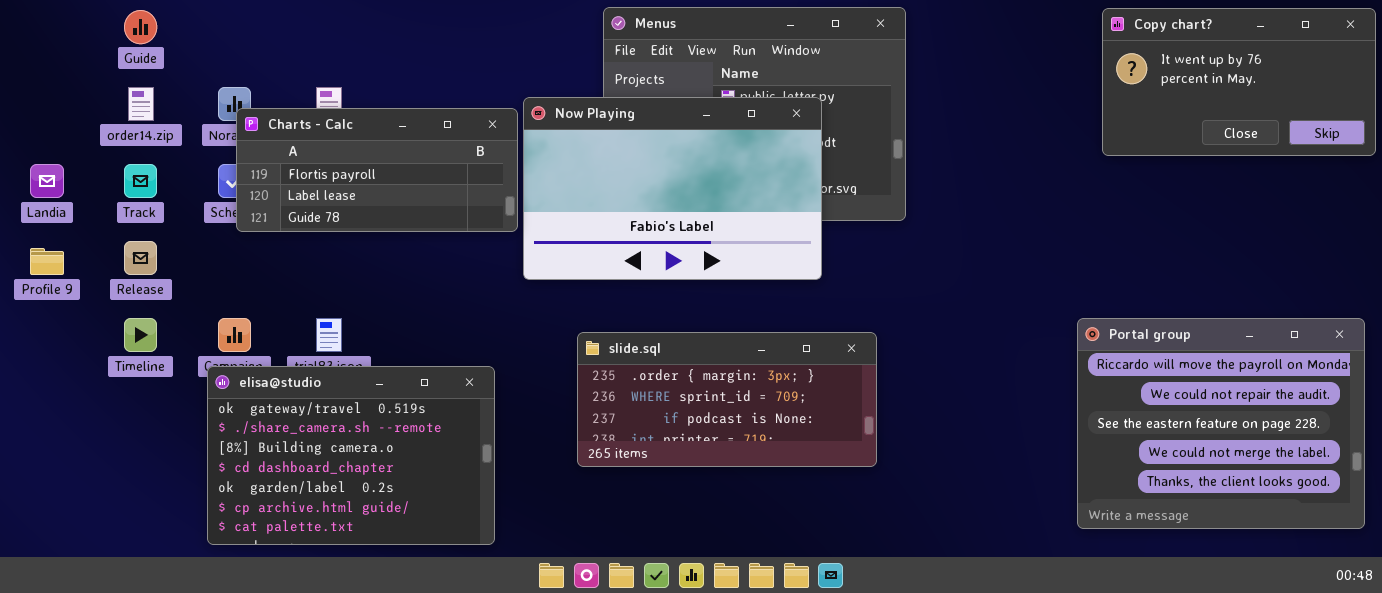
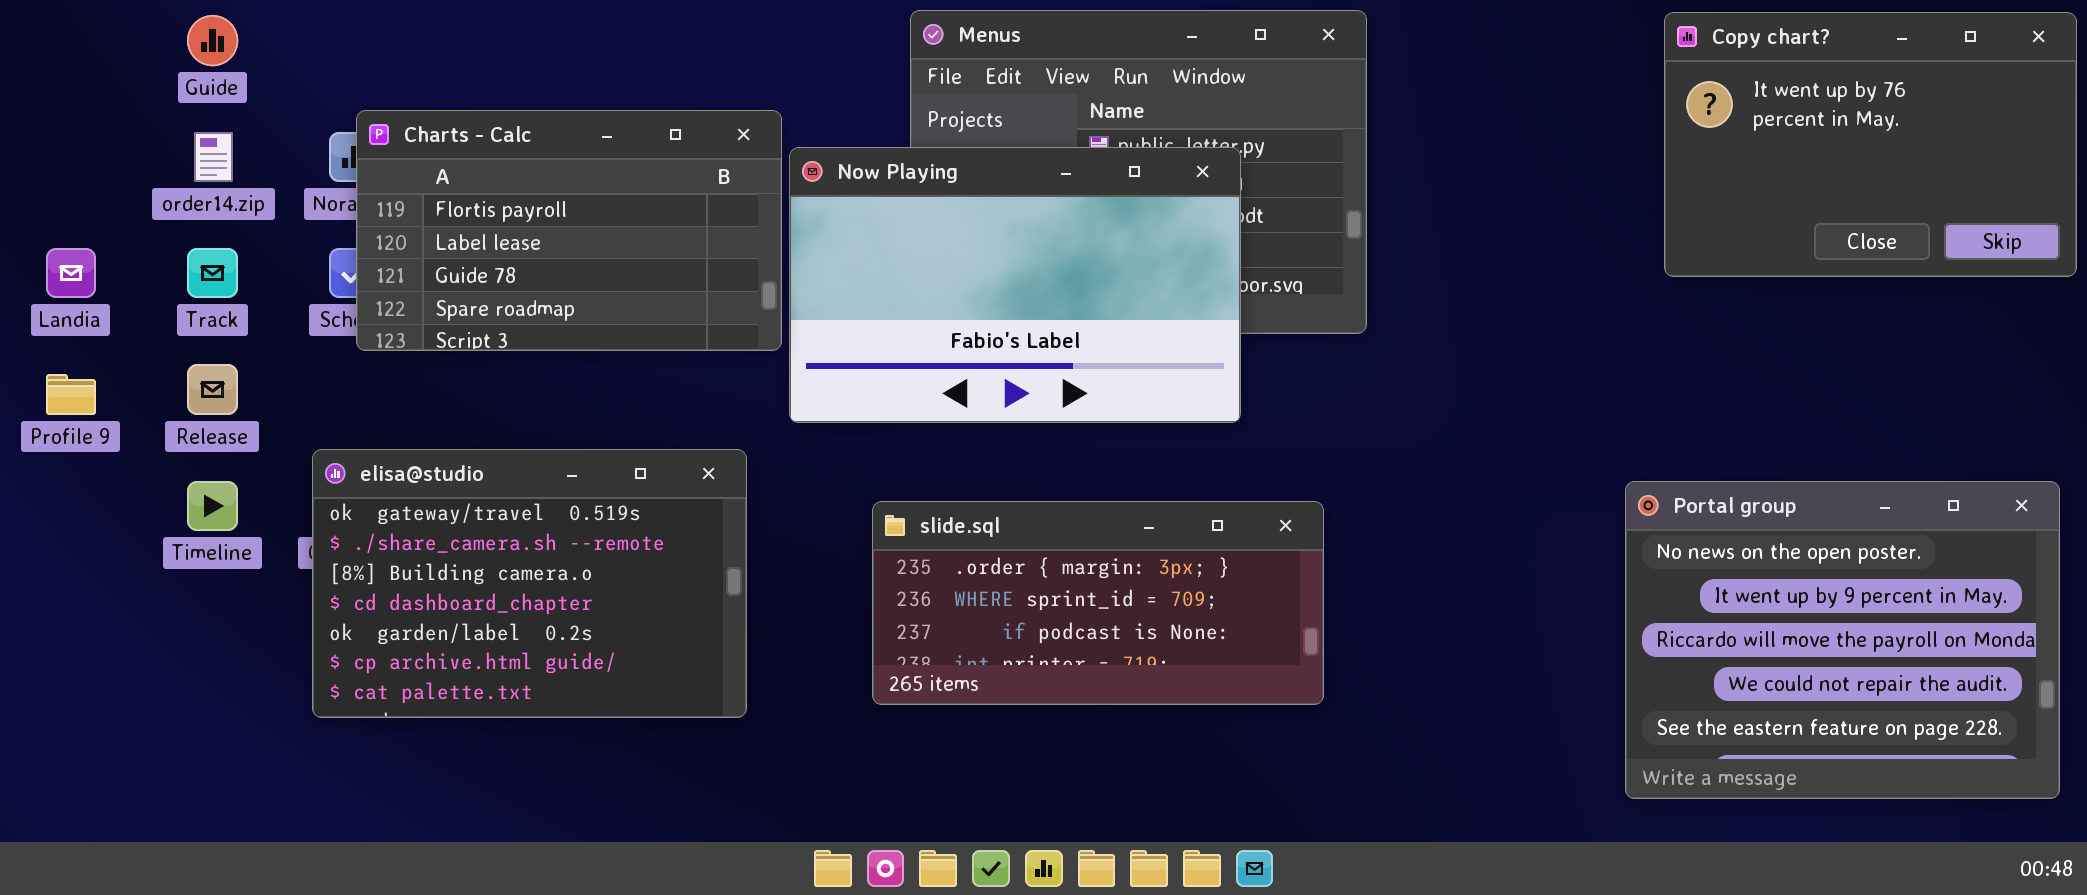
Copy chart?: [1102,8,1376,156] -> [1664,12,2077,277], resized
Charts - Calc: [236,108,518,232] -> [356,110,782,351], resized
Portal group: [1077,318,1365,529] -> [1625,481,2060,799], scrolled up 2 rows
elisa@studio: [207,366,495,545] -> [312,449,747,718], moved

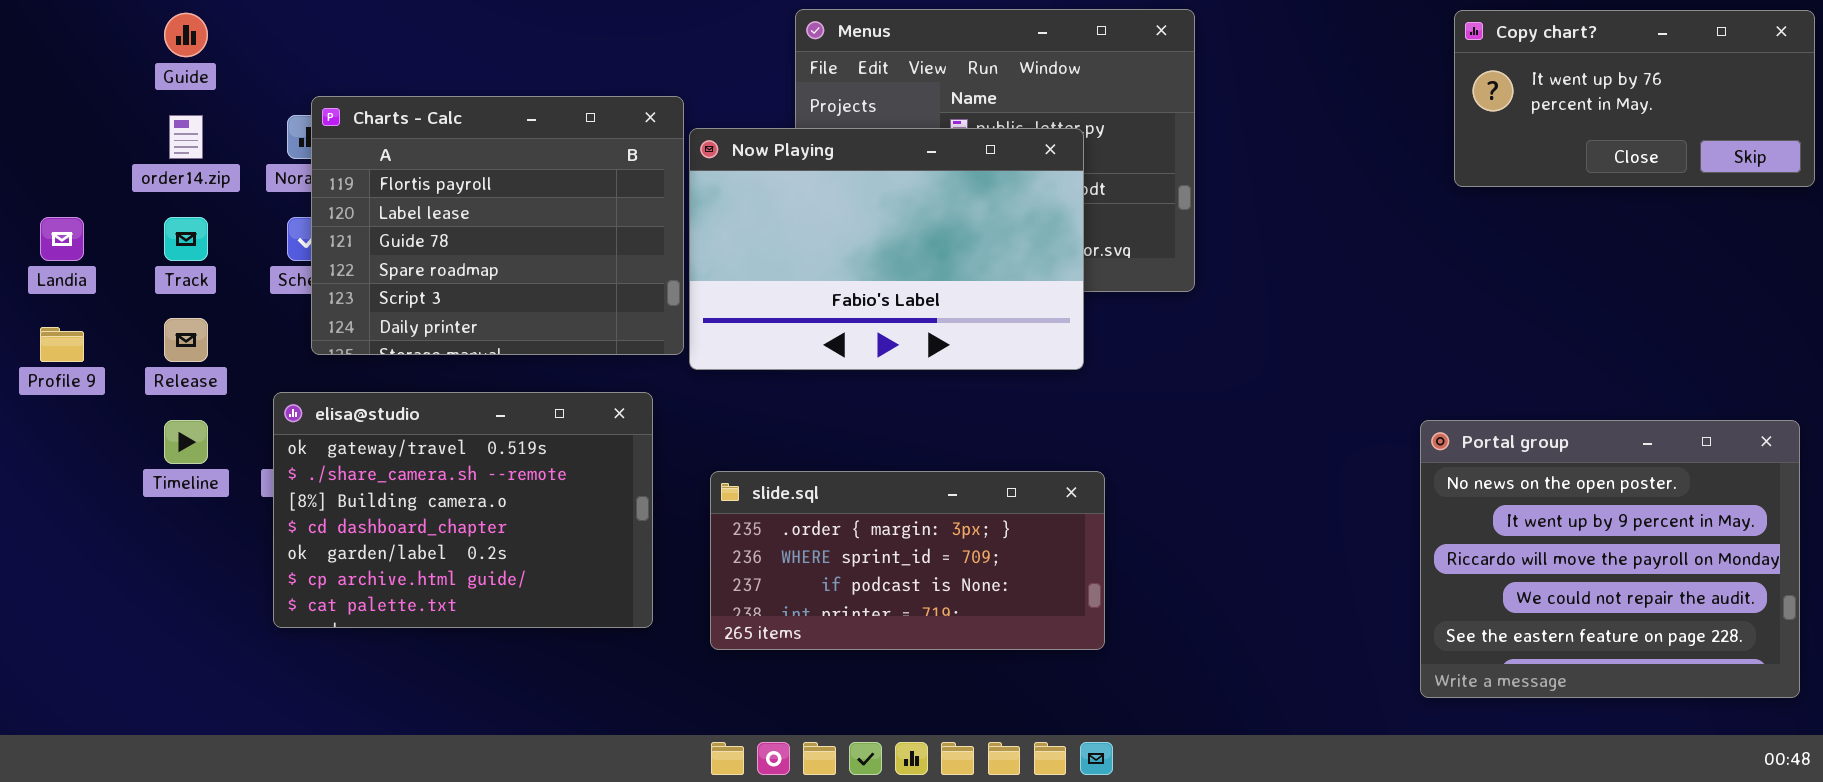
Copy chart?: [1664,12,2077,277] -> [1454,10,1815,187], resized
Charts - Calc: [356,110,782,351] -> [311,96,684,355], resized
slide.sql: [872,501,1324,705] -> [710,471,1105,650], moved

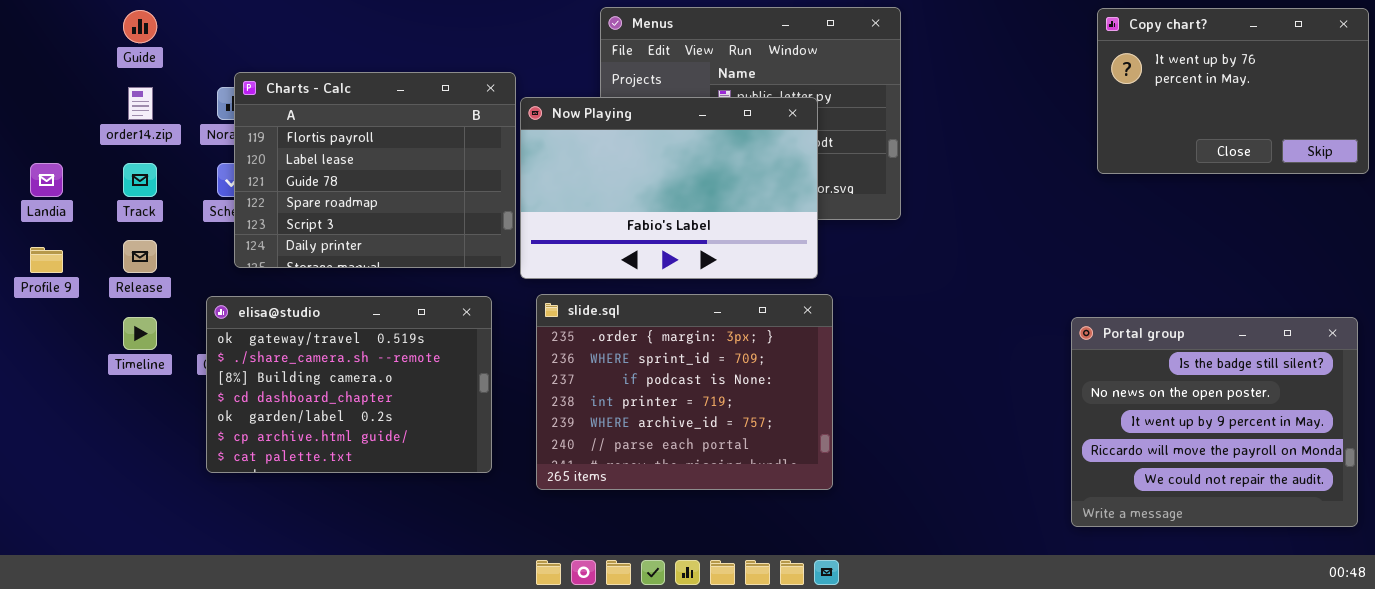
Copy chart?: [1454,10,1815,187] -> [1097,8,1369,174], resized
Portal group: [1420,420,1800,698] -> [1071,317,1358,527], scrolled up 1 row
slide.sql: [710,471,1105,650] -> [536,294,833,490], resized

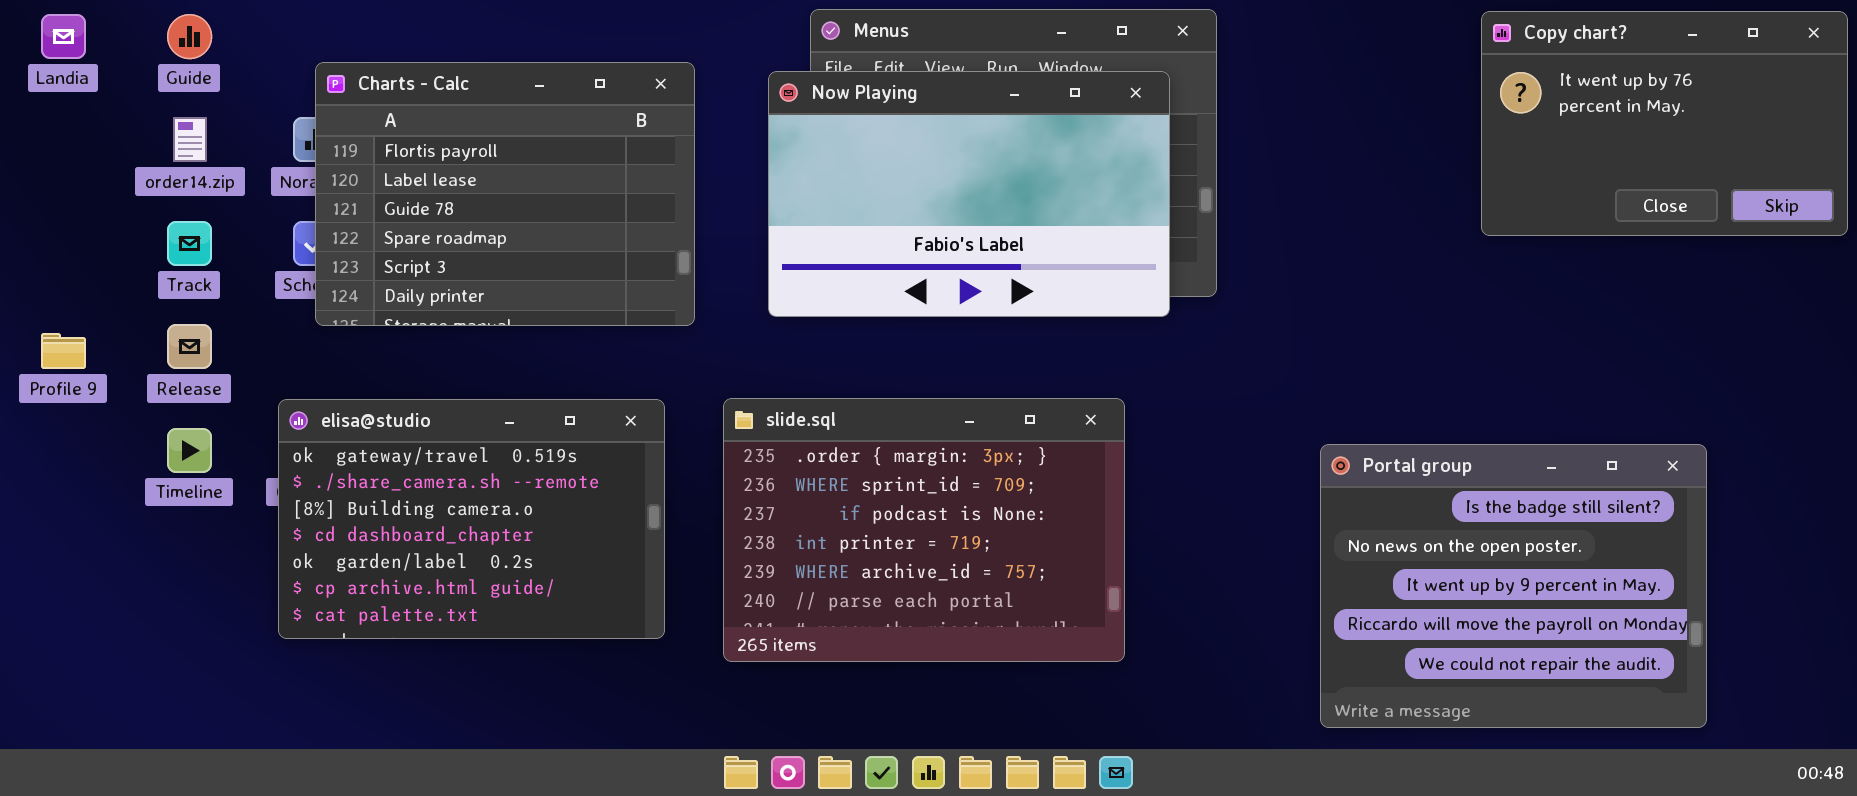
Charts - Calc: [234,72,516,268] -> [315,62,695,326], moved
Now Playing: [520,97,818,279] -> [768,71,1170,317], moved
Landia: [30,163,63,197] -> [41,14,86,59], moved
Portal group: [1071,317,1358,527] -> [1320,444,1707,728], moved

